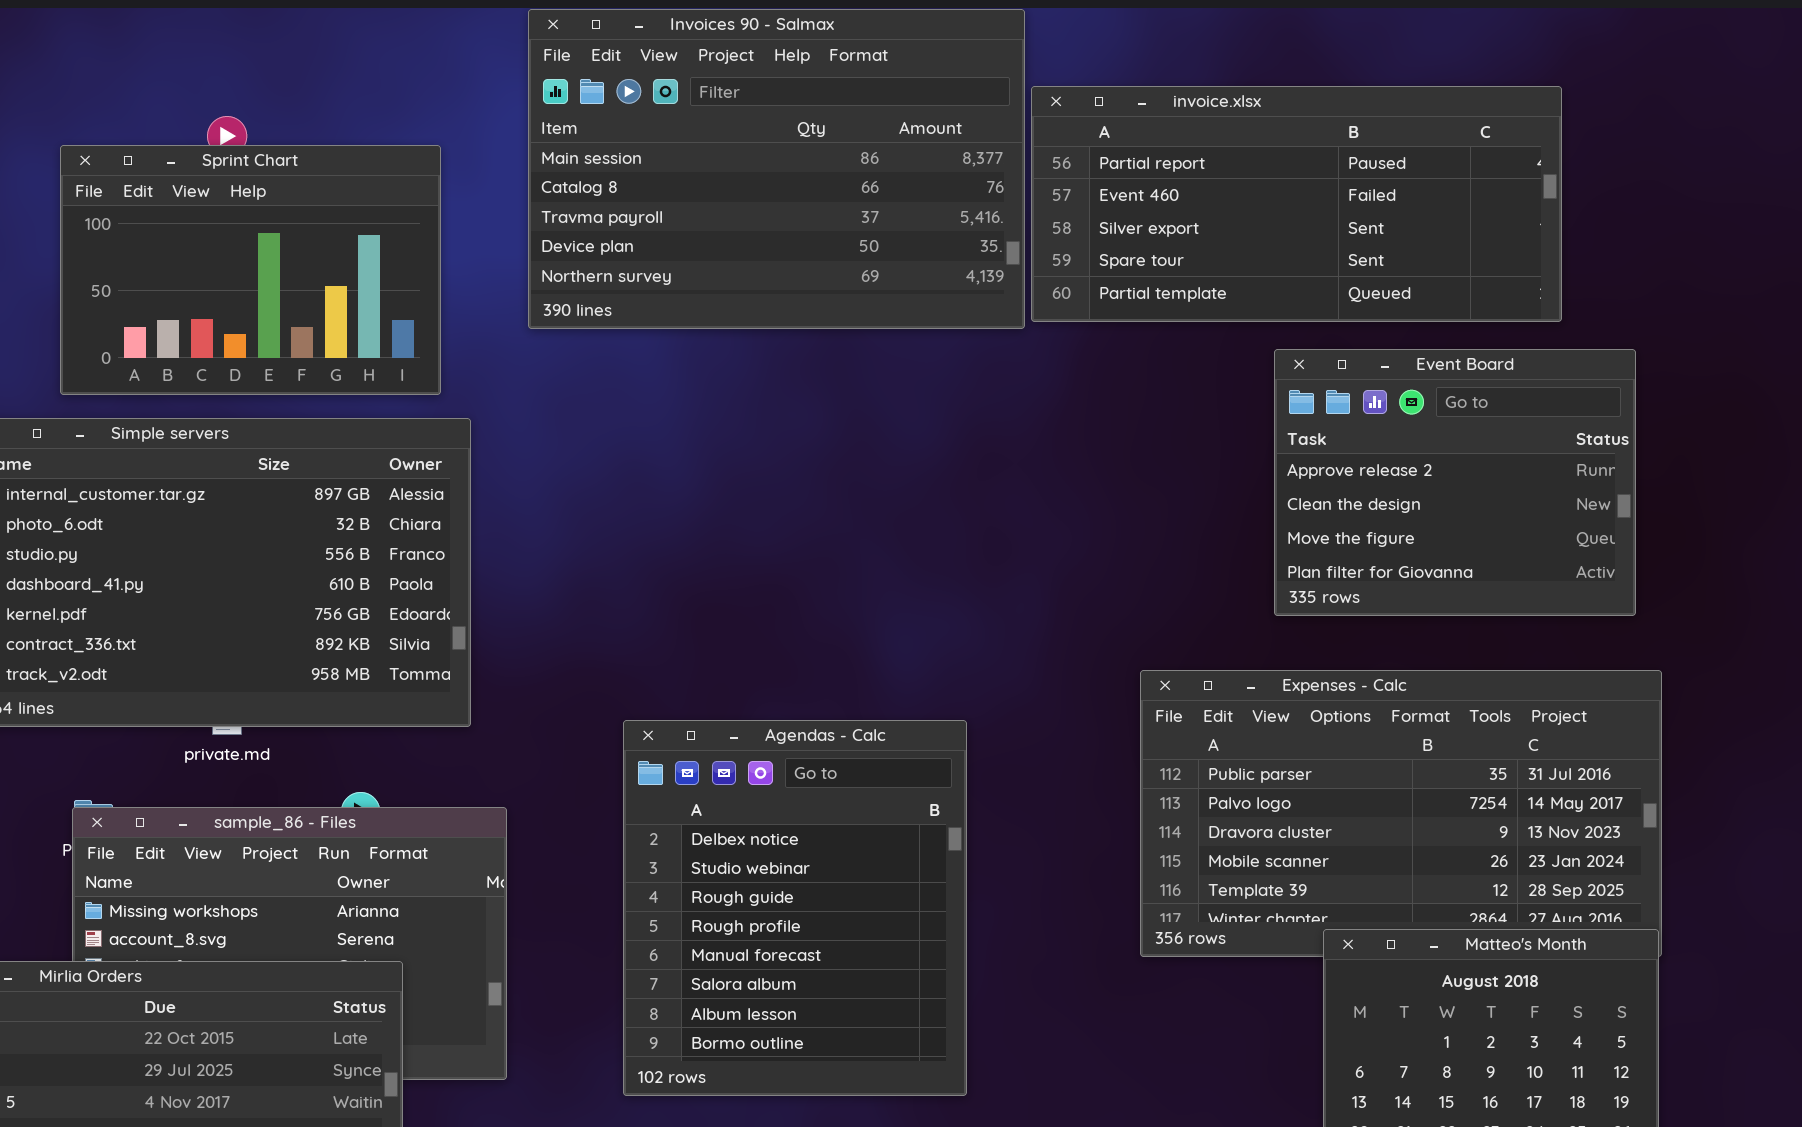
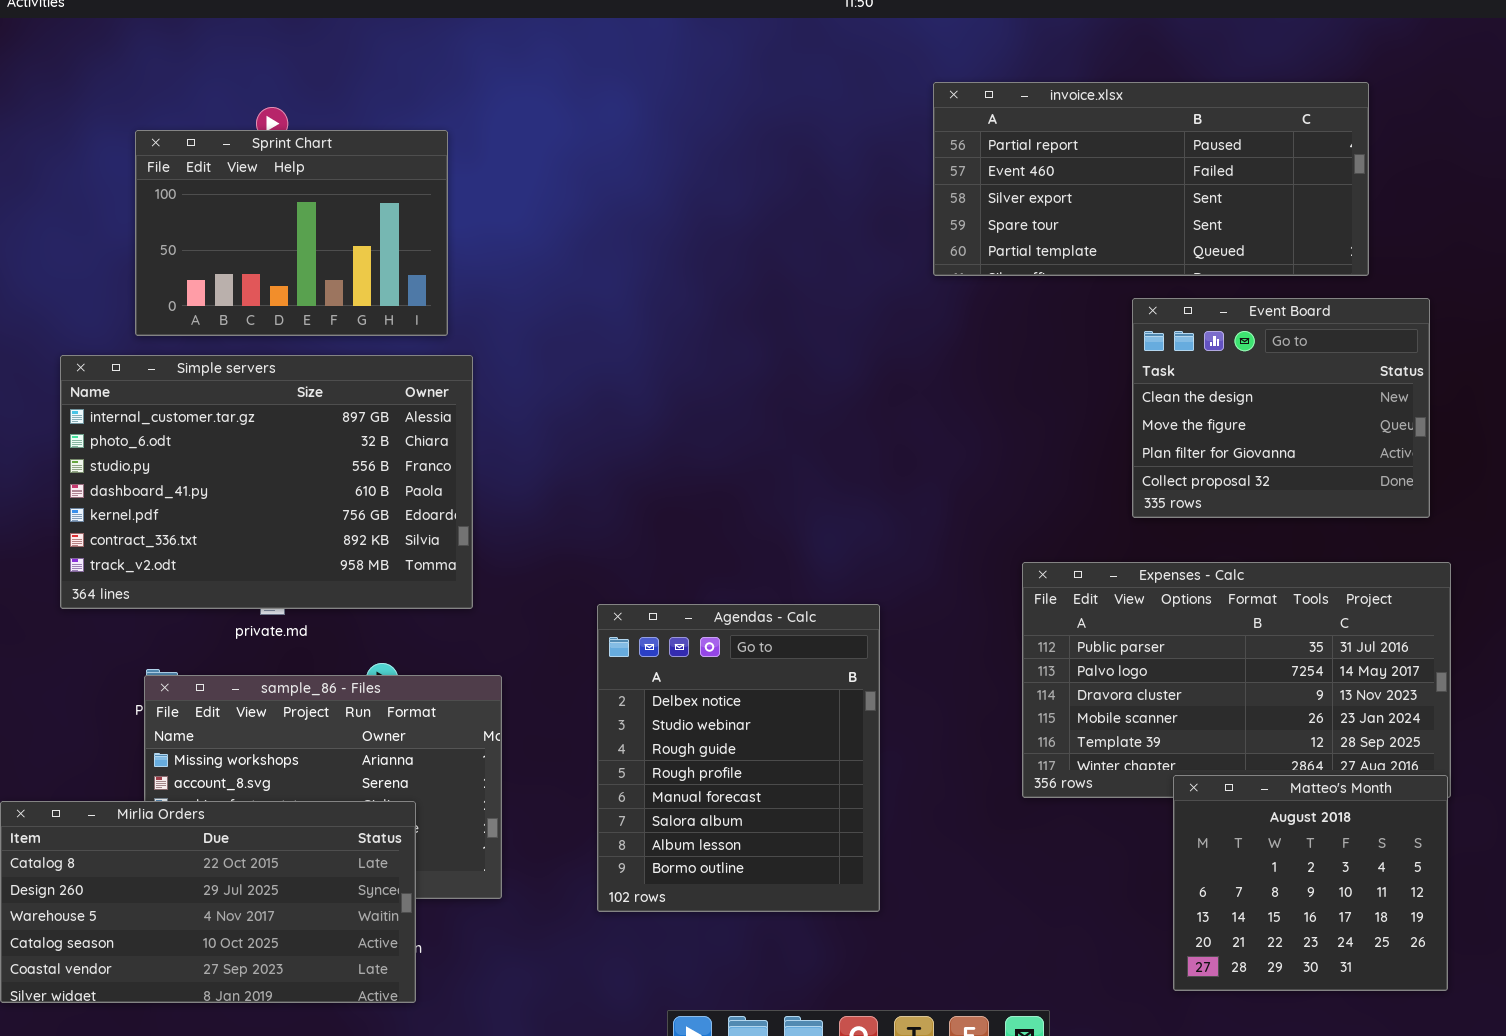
Invoices 90 - Salmax: [528,9,1025,329] -> none, closed
Event Board: [1274,349,1636,616] -> [1132,298,1430,518], scrolled down 1 row

